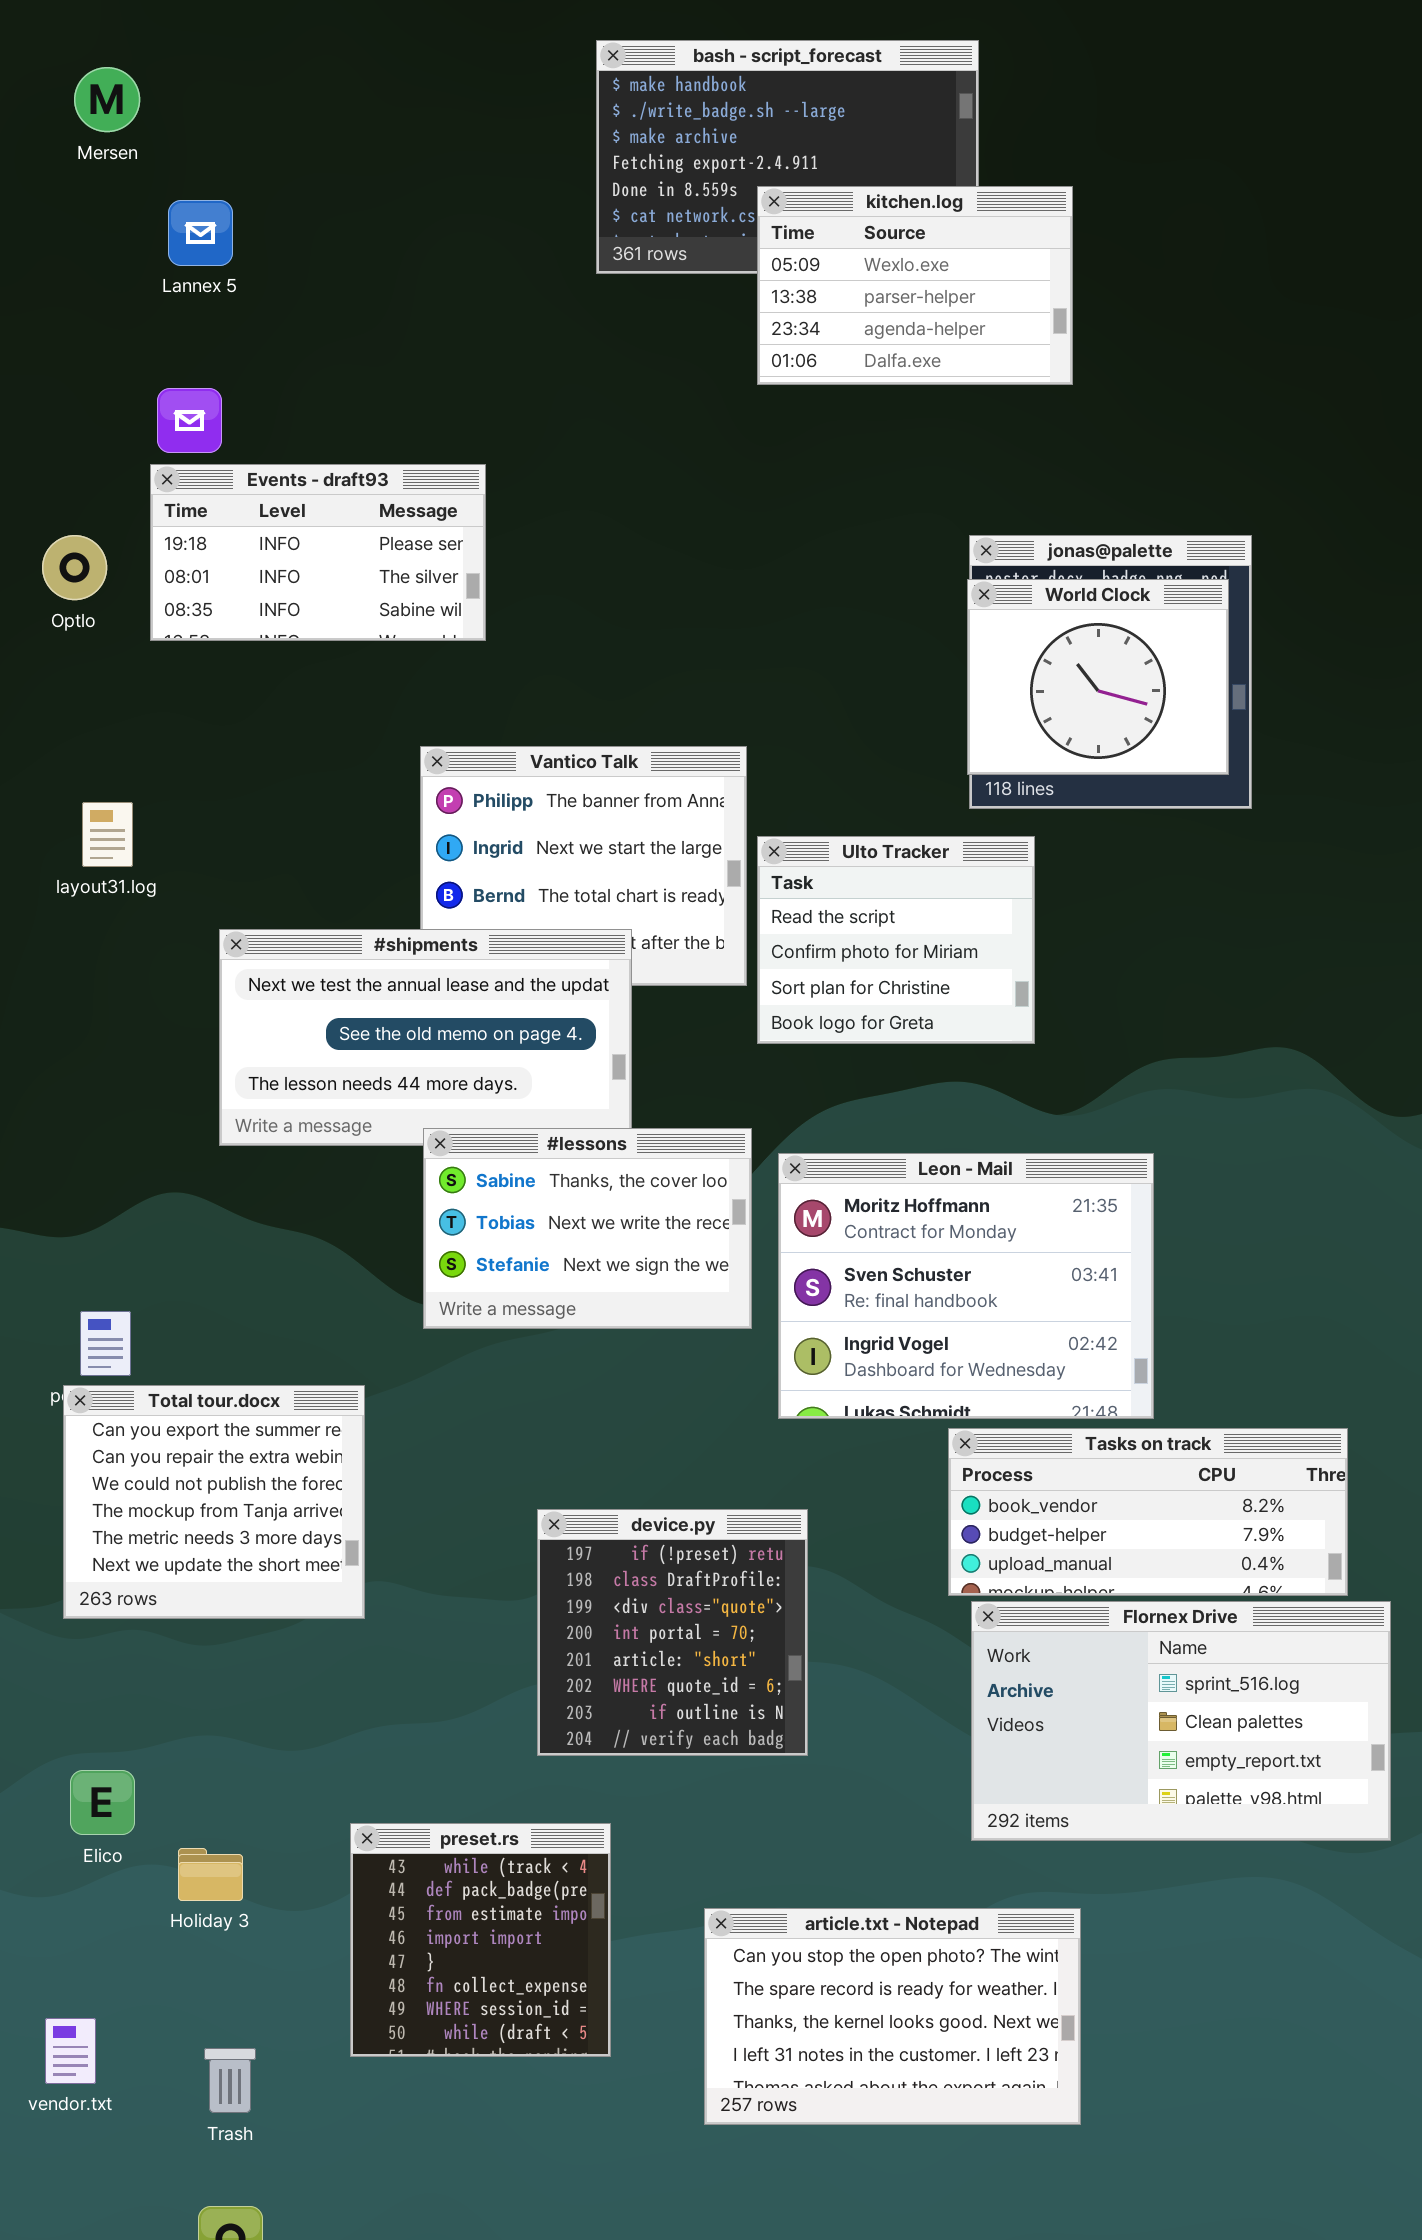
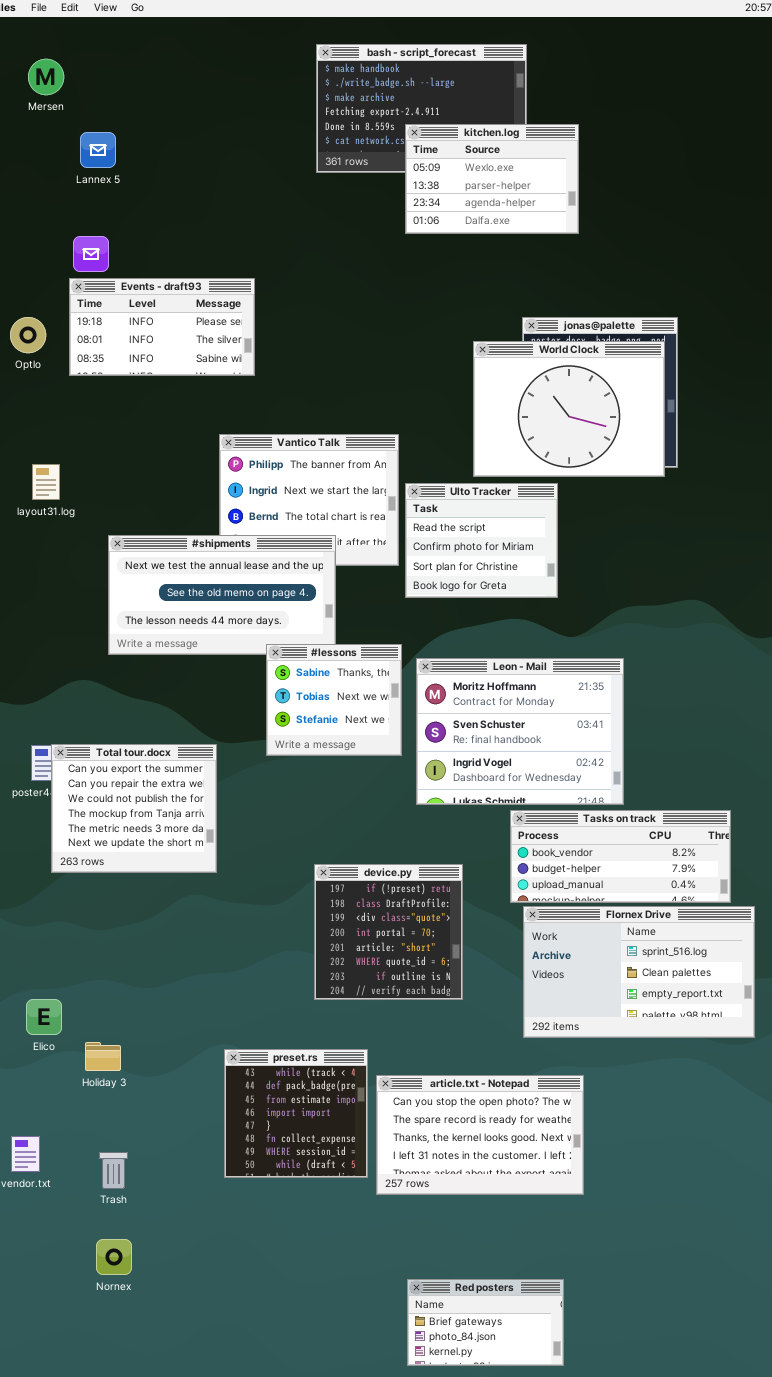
World Clock: [967,579,1229,775] -> [473,341,665,477], resized
#lessons: [423,1128,752,1329] -> [266,644,402,756], resized
Total tour.docx: [63,1385,365,1619] -> [51,744,217,873], moved
device.py: [537,1509,808,1756] -> [314,864,463,1000], moved
preset.rs: [350,1823,611,2057] -> [224,1049,368,1178], moved

